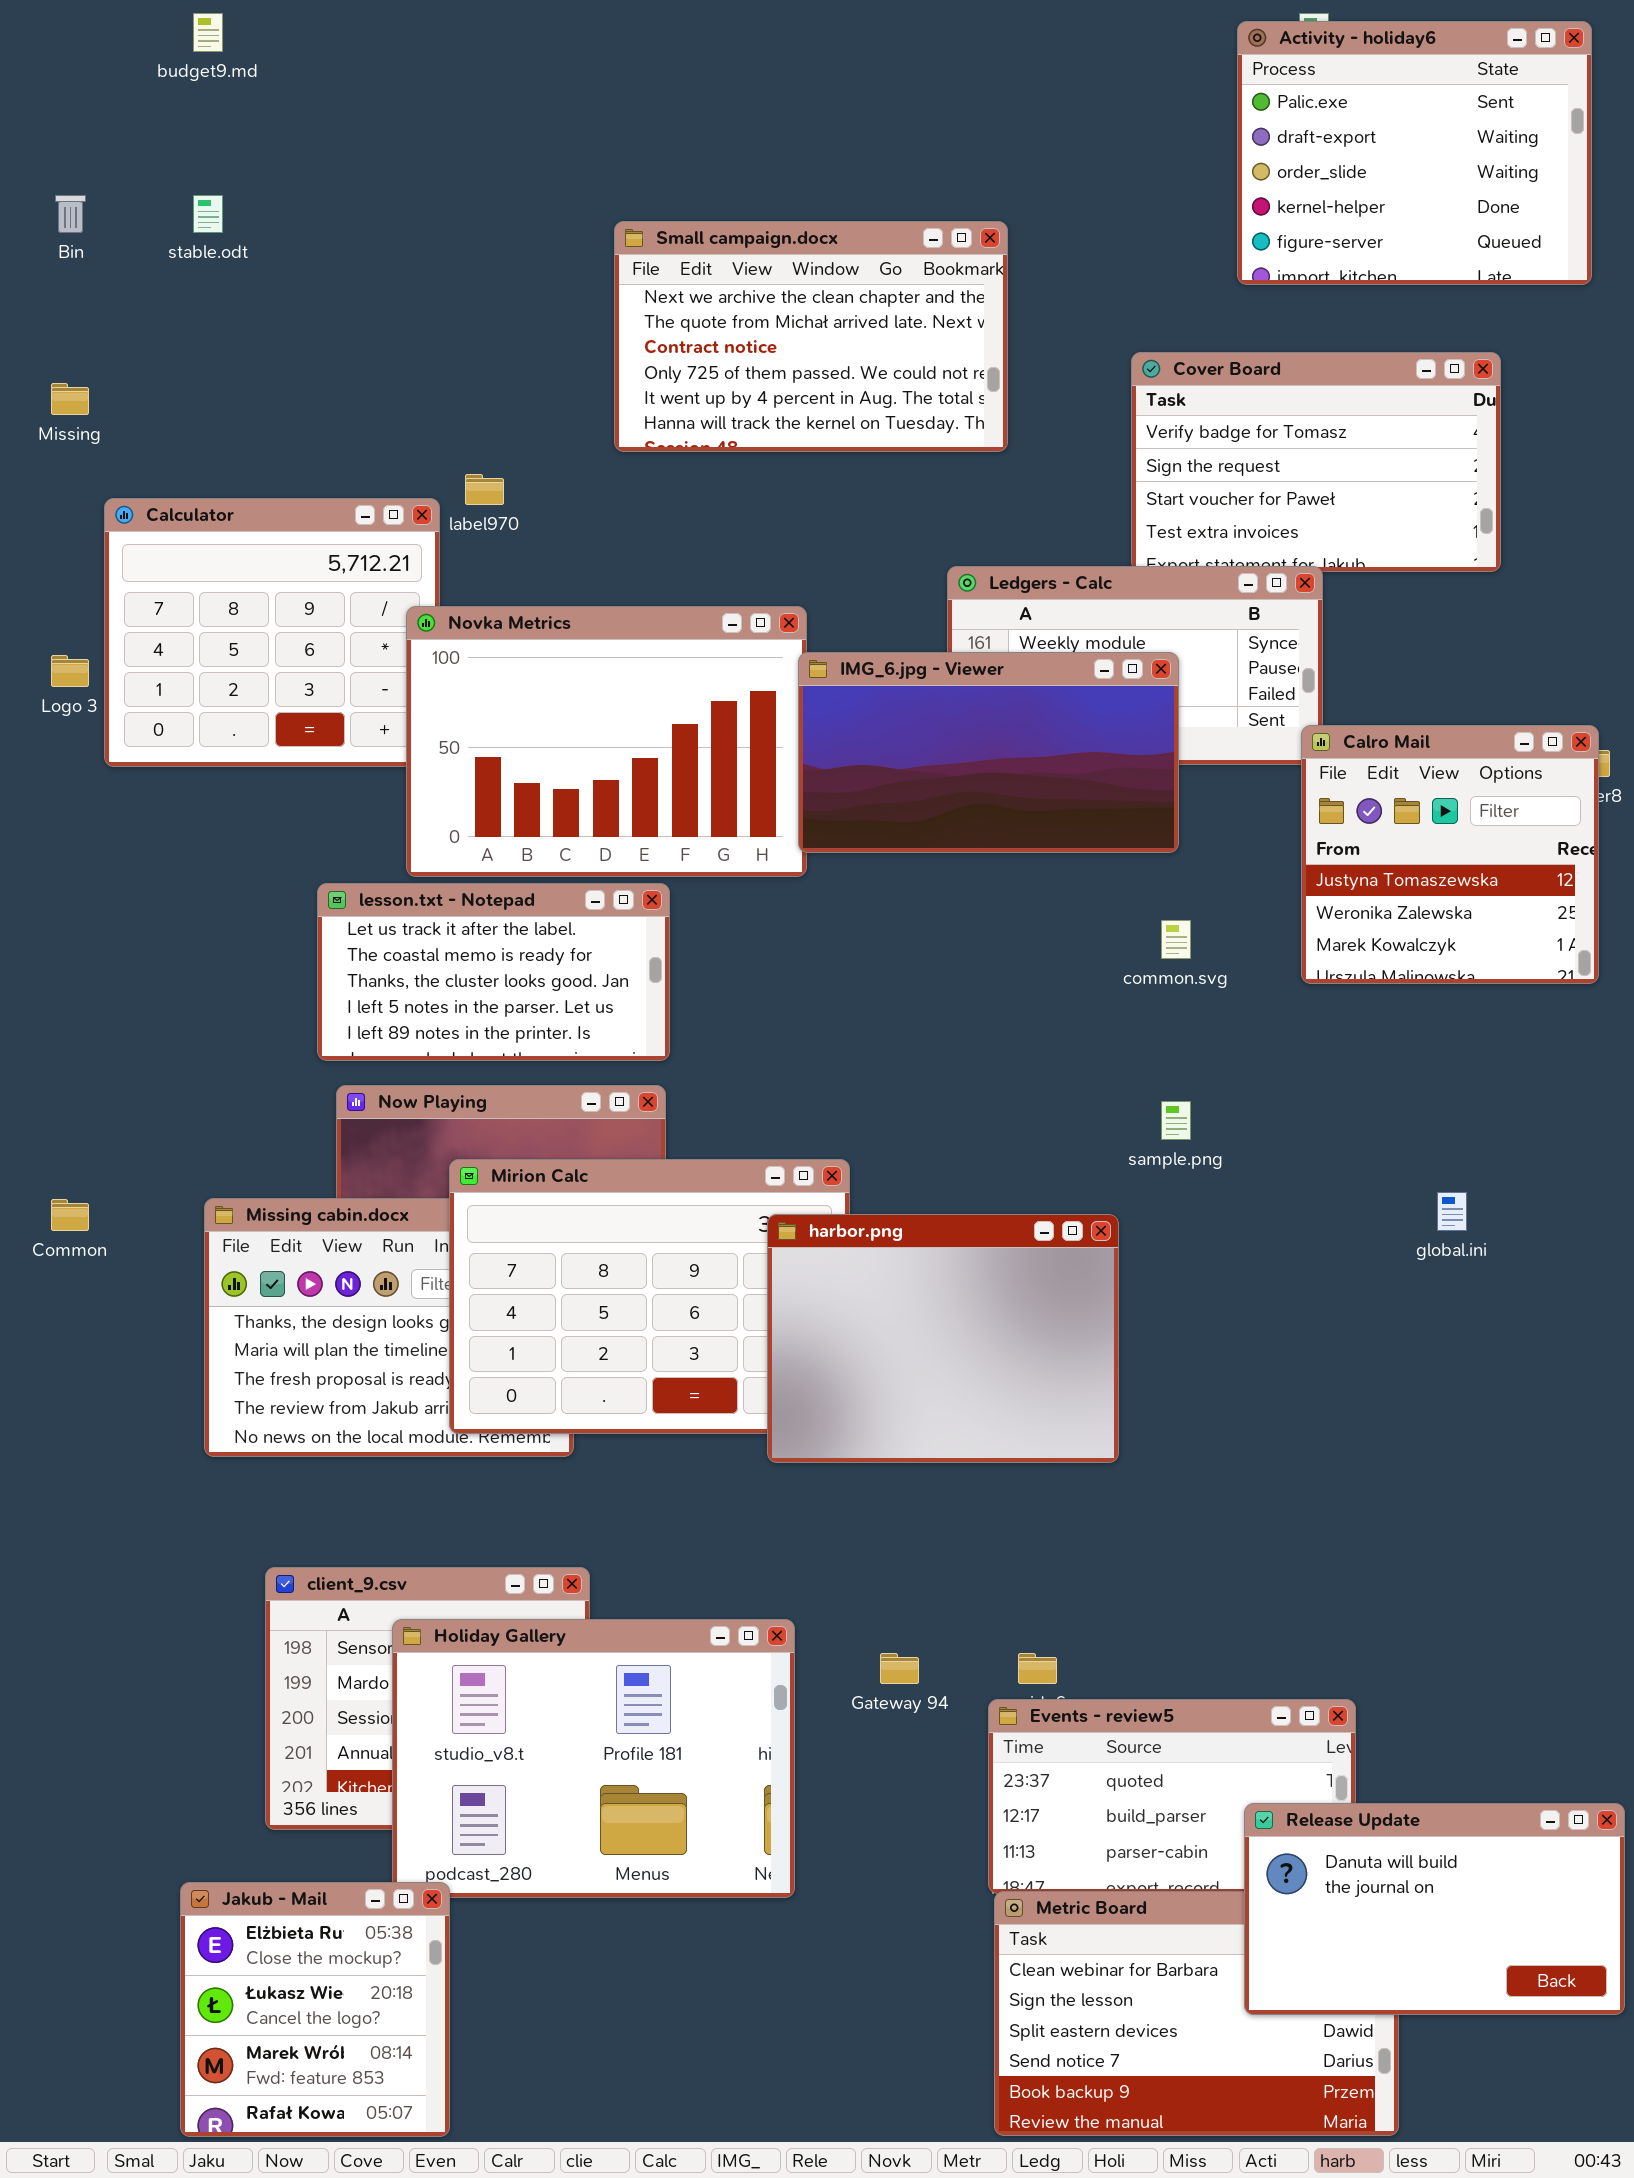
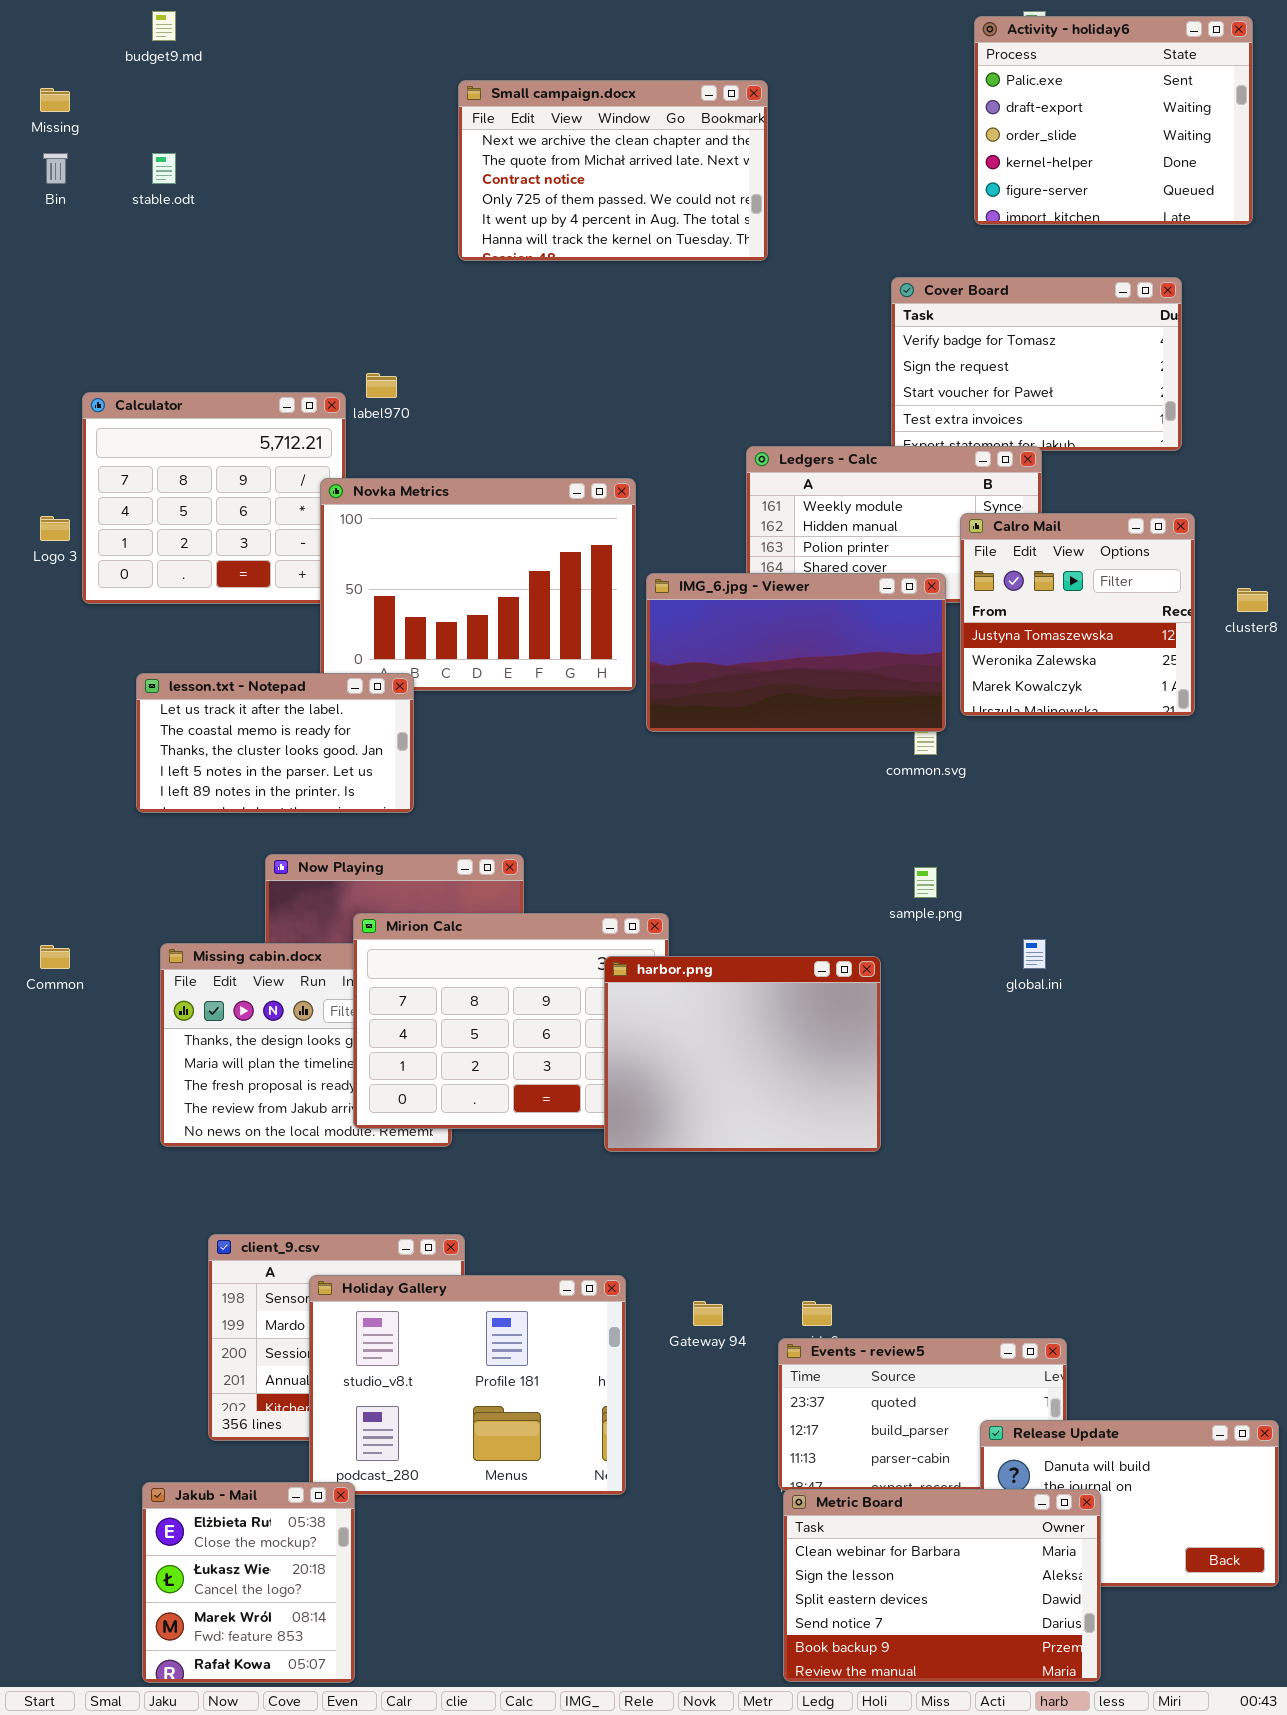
Small campaign.docx: [614,221,1008,452] -> [458,80,768,261], moved
Missing: [51,383,89,415] -> [40,88,70,112], moved
IMG_6.jpg - Viewer: [798,652,1179,853] -> [646,573,946,732], moved
Calro Mail: [1301,725,1599,984] -> [960,513,1195,716], moved
lesson.txt - Notepad: [317,883,670,1061] -> [136,673,414,813], moved
global.ini: [1437,1192,1467,1231] -> [1023,939,1046,969], moved
Metric Board: [994,1891,1399,2136] -> [783,1489,1101,1682], raised

